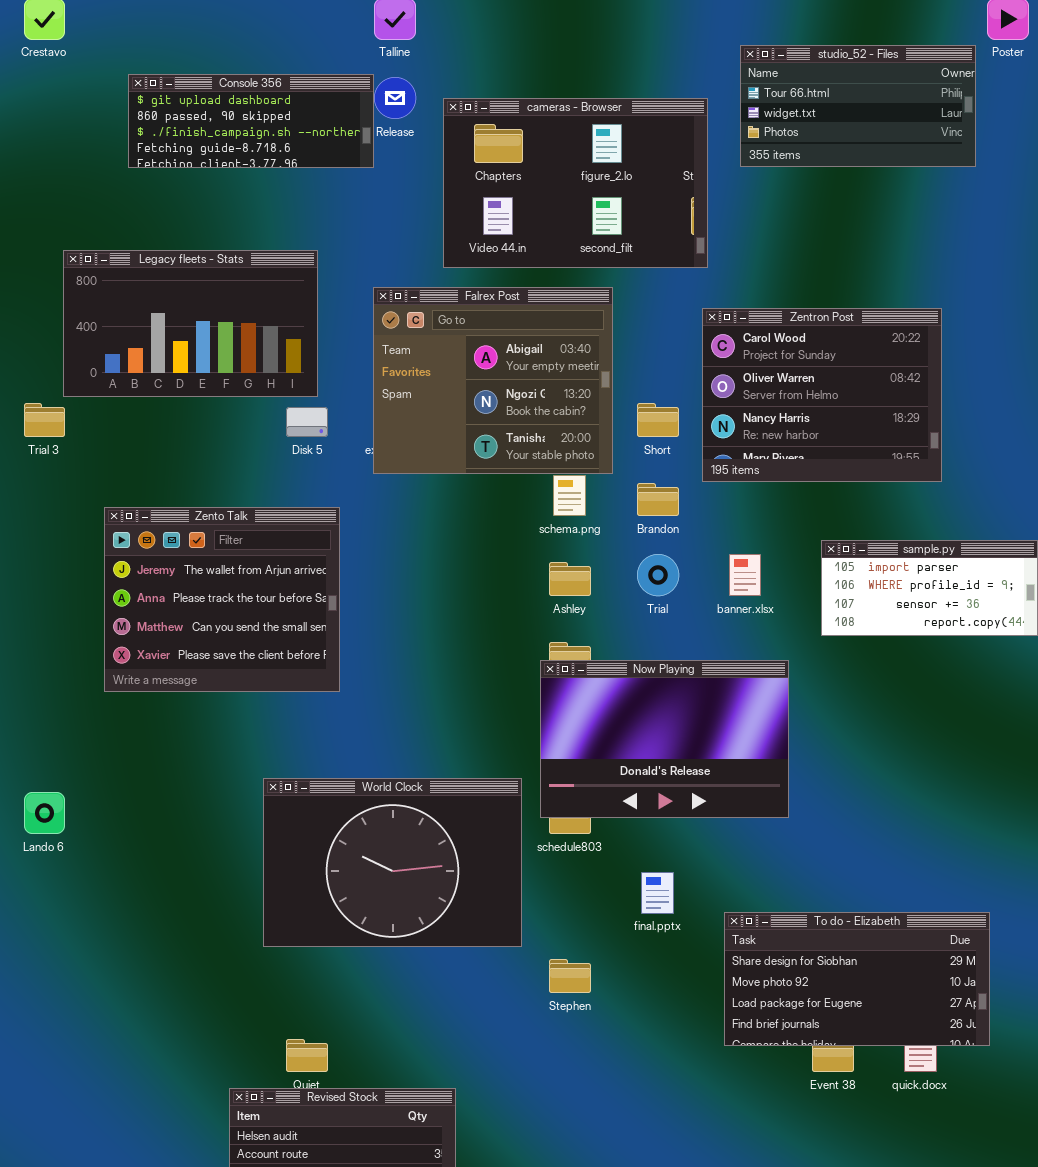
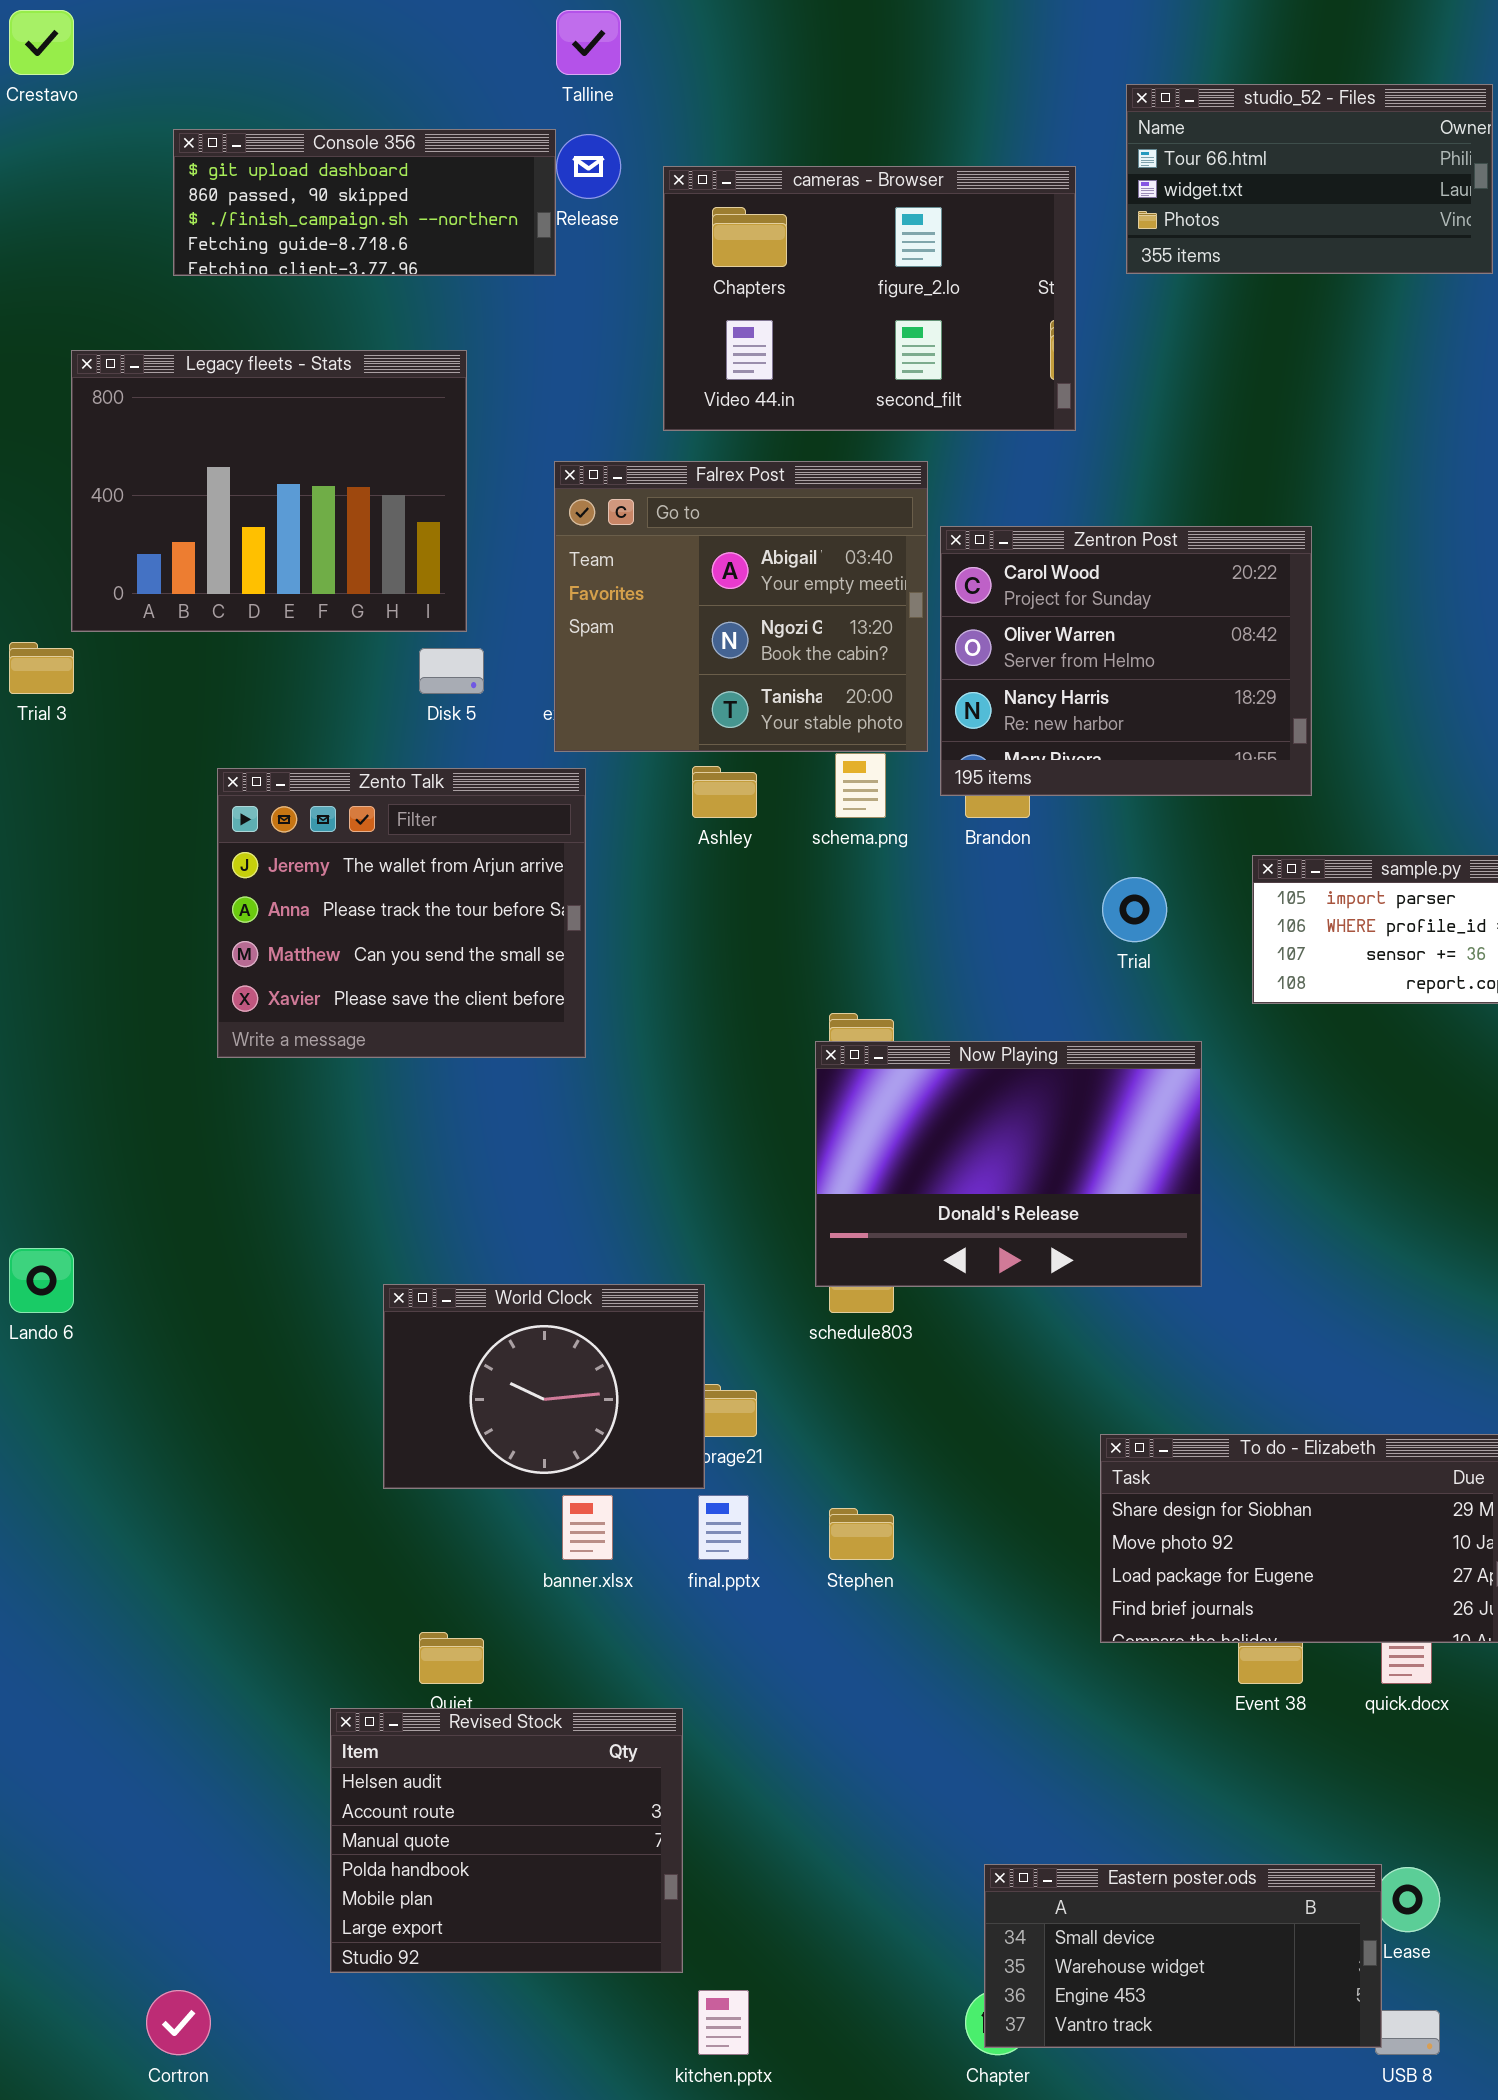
Legacy fleets - Stats: [63,250,318,397] -> [71,350,467,632], resized
Zentron Post: [702,308,942,482] -> [940,526,1312,796], moved
Zento Talk: [104,507,340,692] -> [217,768,586,1058], moved
Trial: [637,554,679,596] -> [1102,877,1167,942], moved
banner.xlsx: [729,554,761,596] -> [562,1495,613,1560], moved
Ashley: [549,562,591,596] -> [692,766,757,818], moved
World Clock: [263,778,522,947] -> [383,1284,705,1489], resized
final.pptx: [641,872,674,914] -> [698,1495,749,1560], moved

